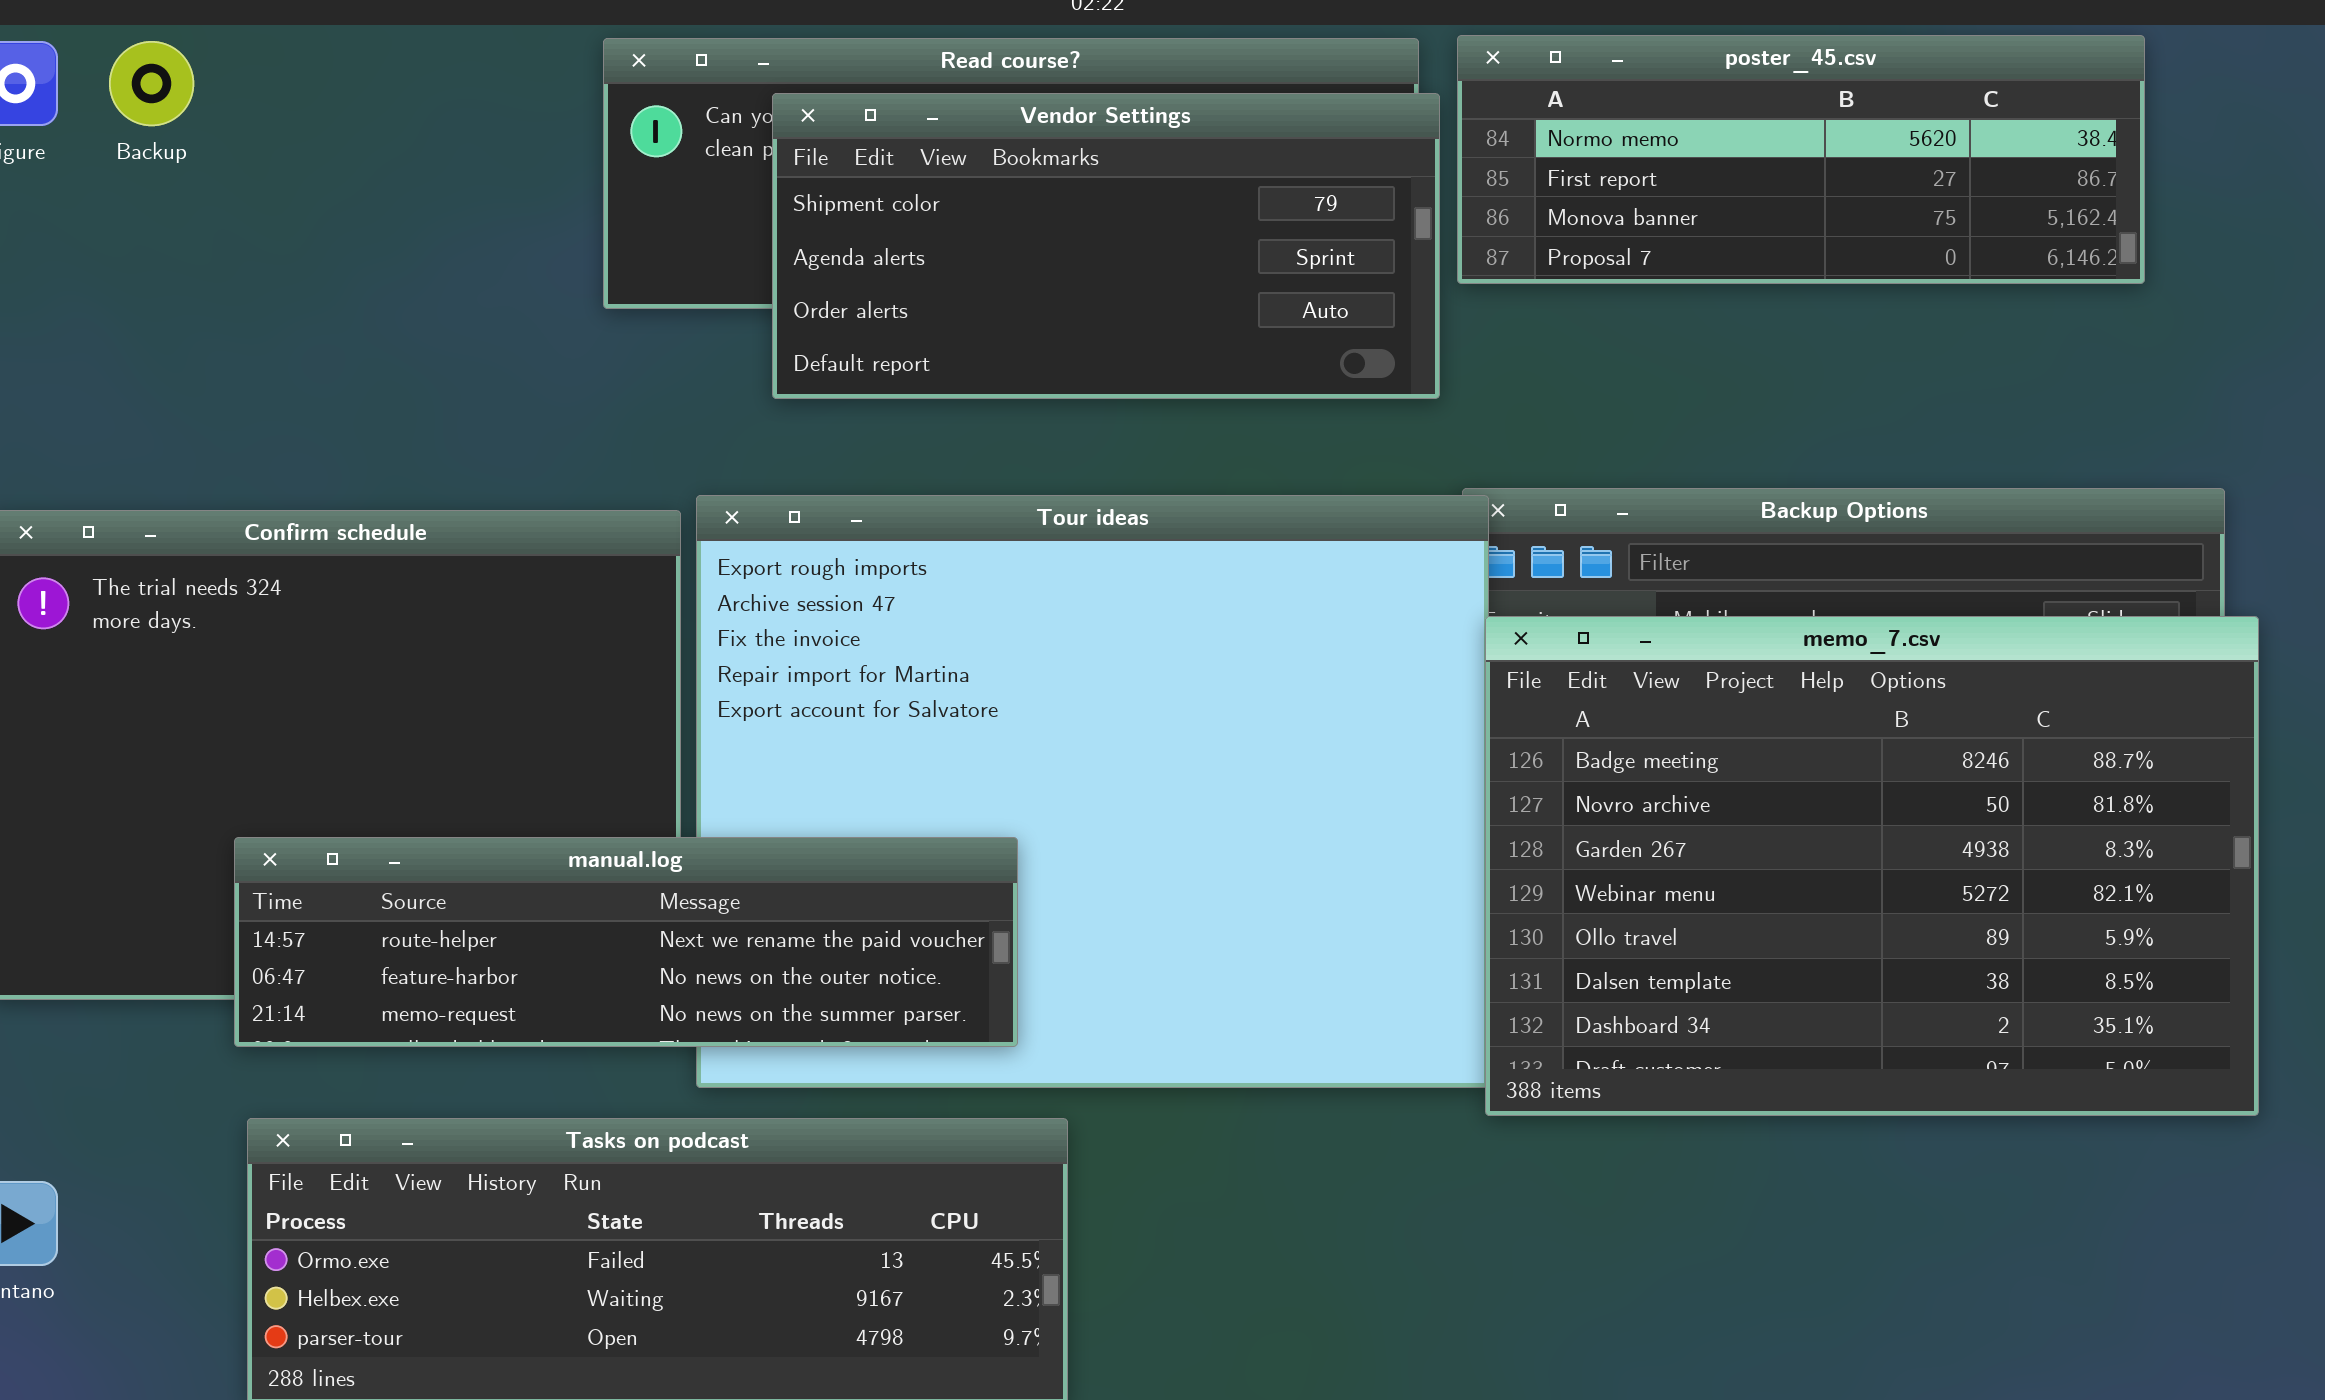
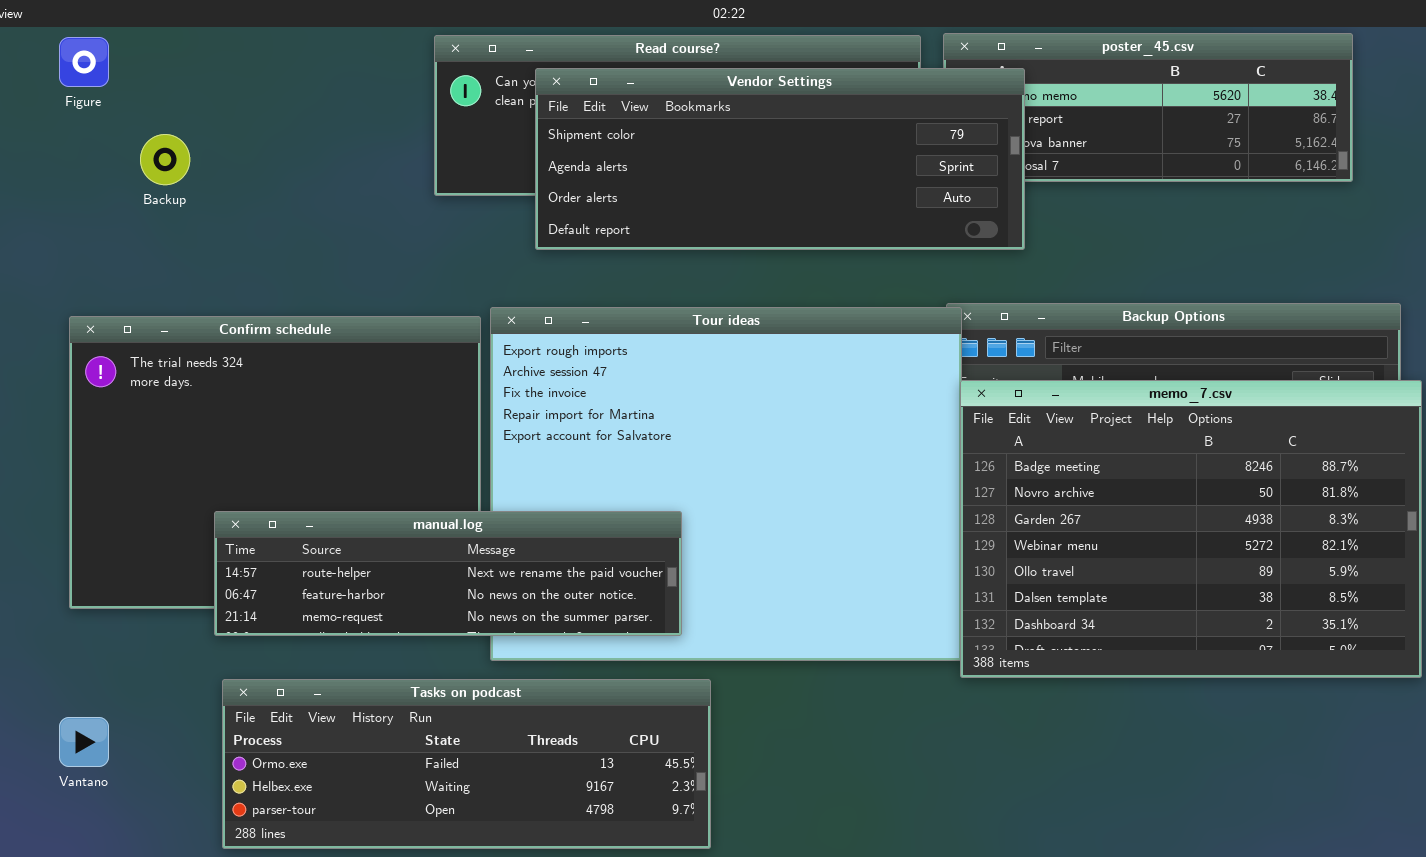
Backup: [109,41,194,126] -> [140,134,190,185], moved
Vendor Settings: [772,93,1440,399] -> [535,68,1025,250], resized

